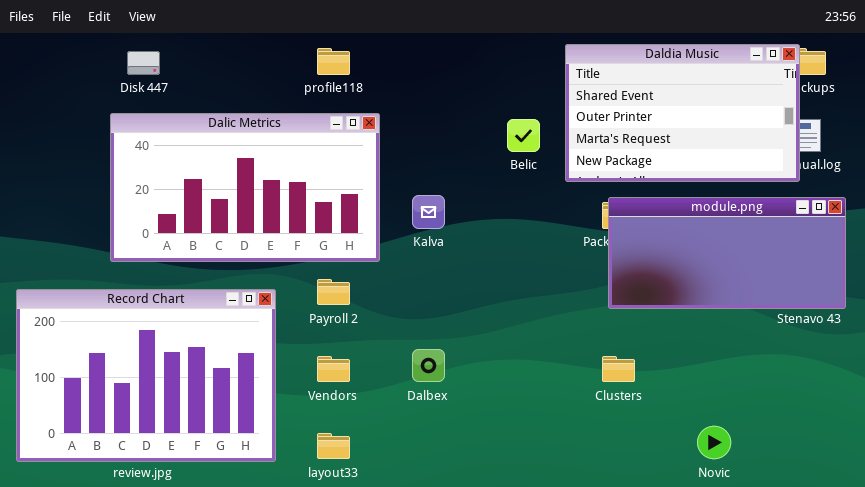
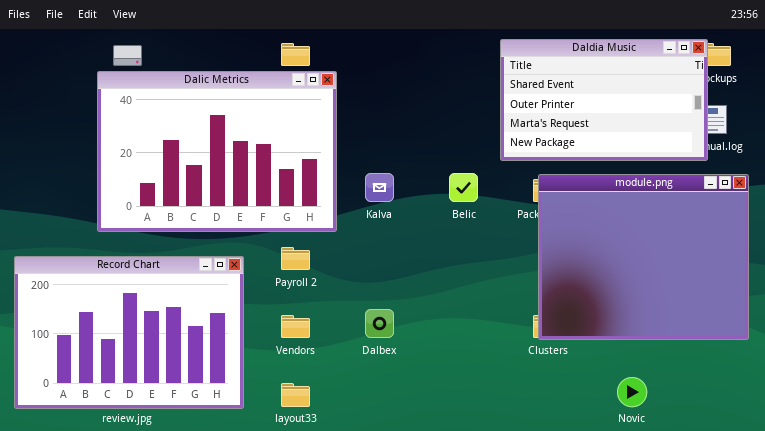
Dalic Metrics: [110,113,380,262] -> [97,71,337,232], resized
Belic: [507,119,540,152] -> [449,173,478,202], moved
module.png: [608,197,846,309] -> [538,174,749,340], resized

